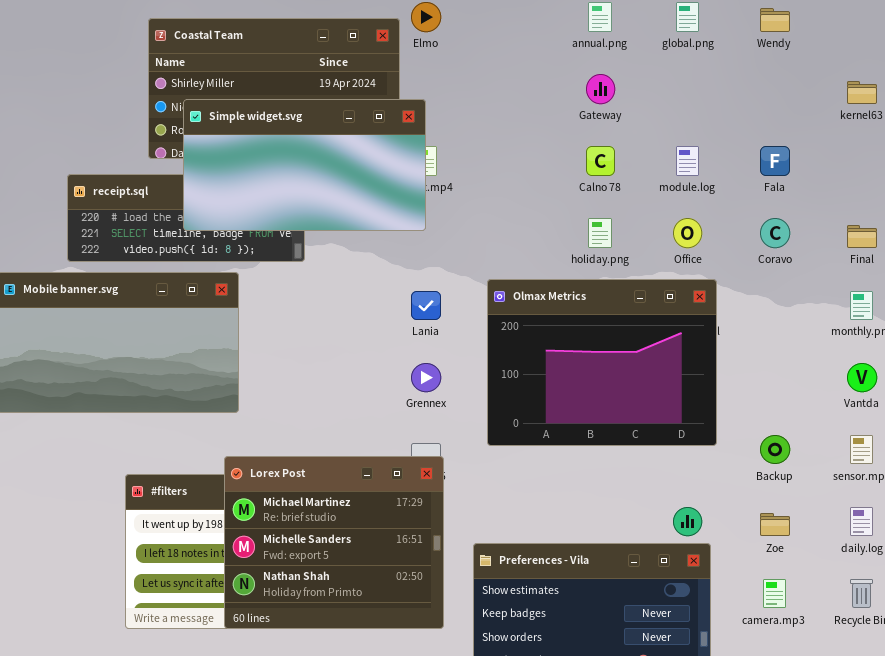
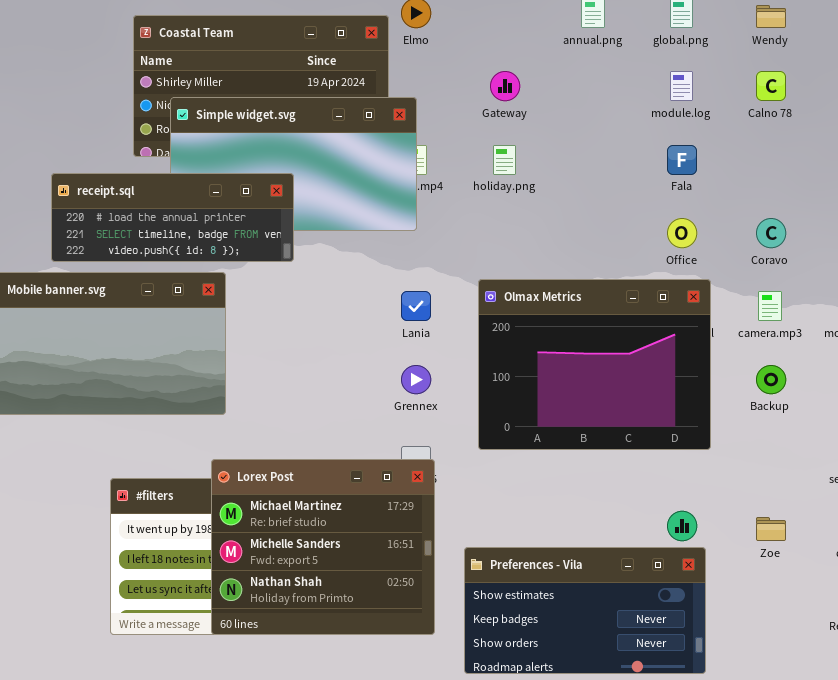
Gateway: [586,74,615,104] -> [490,71,520,101], moved
Calno 78: [586,146,615,176] -> [756,71,786,101], moved
module.log: [676,146,699,176] -> [670,71,693,101], moved
Fala: [760,146,790,176] -> [667,145,697,175], moved
receipt.sql: [67,174,305,262] -> [51,173,294,262], raised
holiday.png: [588,218,612,248] -> [493,145,516,175], moved
Backup: [760,435,790,464] -> [756,365,786,394], moved
camera.mp3: [763,579,786,608] -> [758,291,782,321], moved

